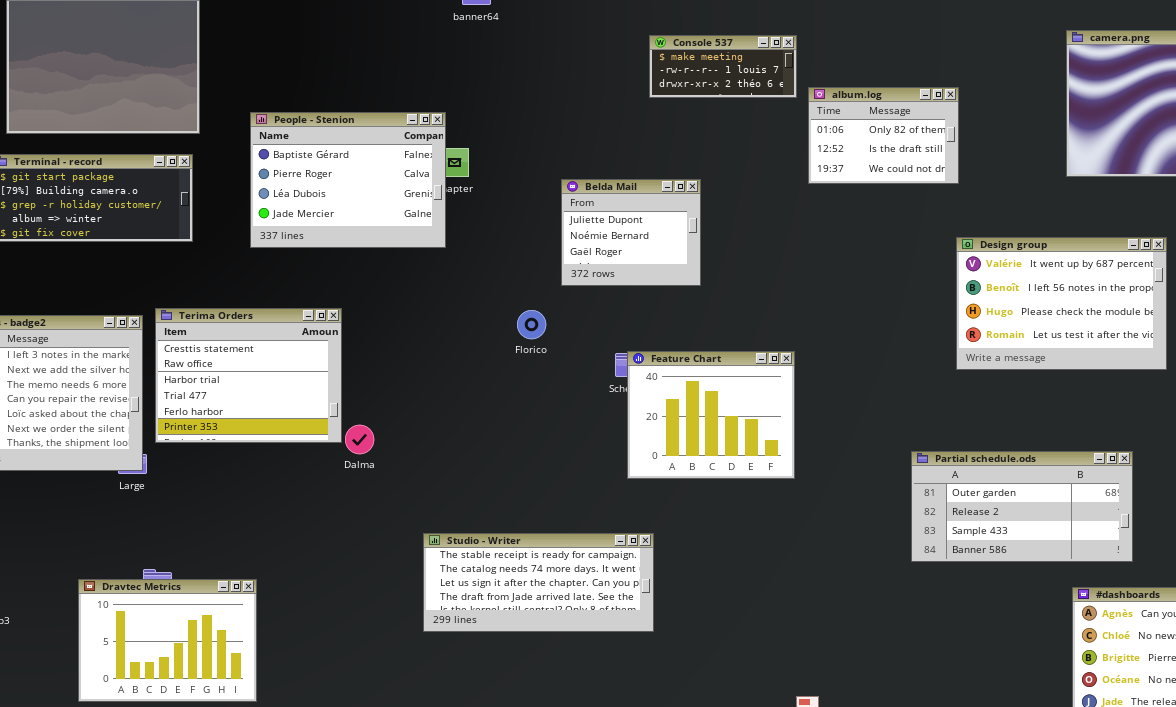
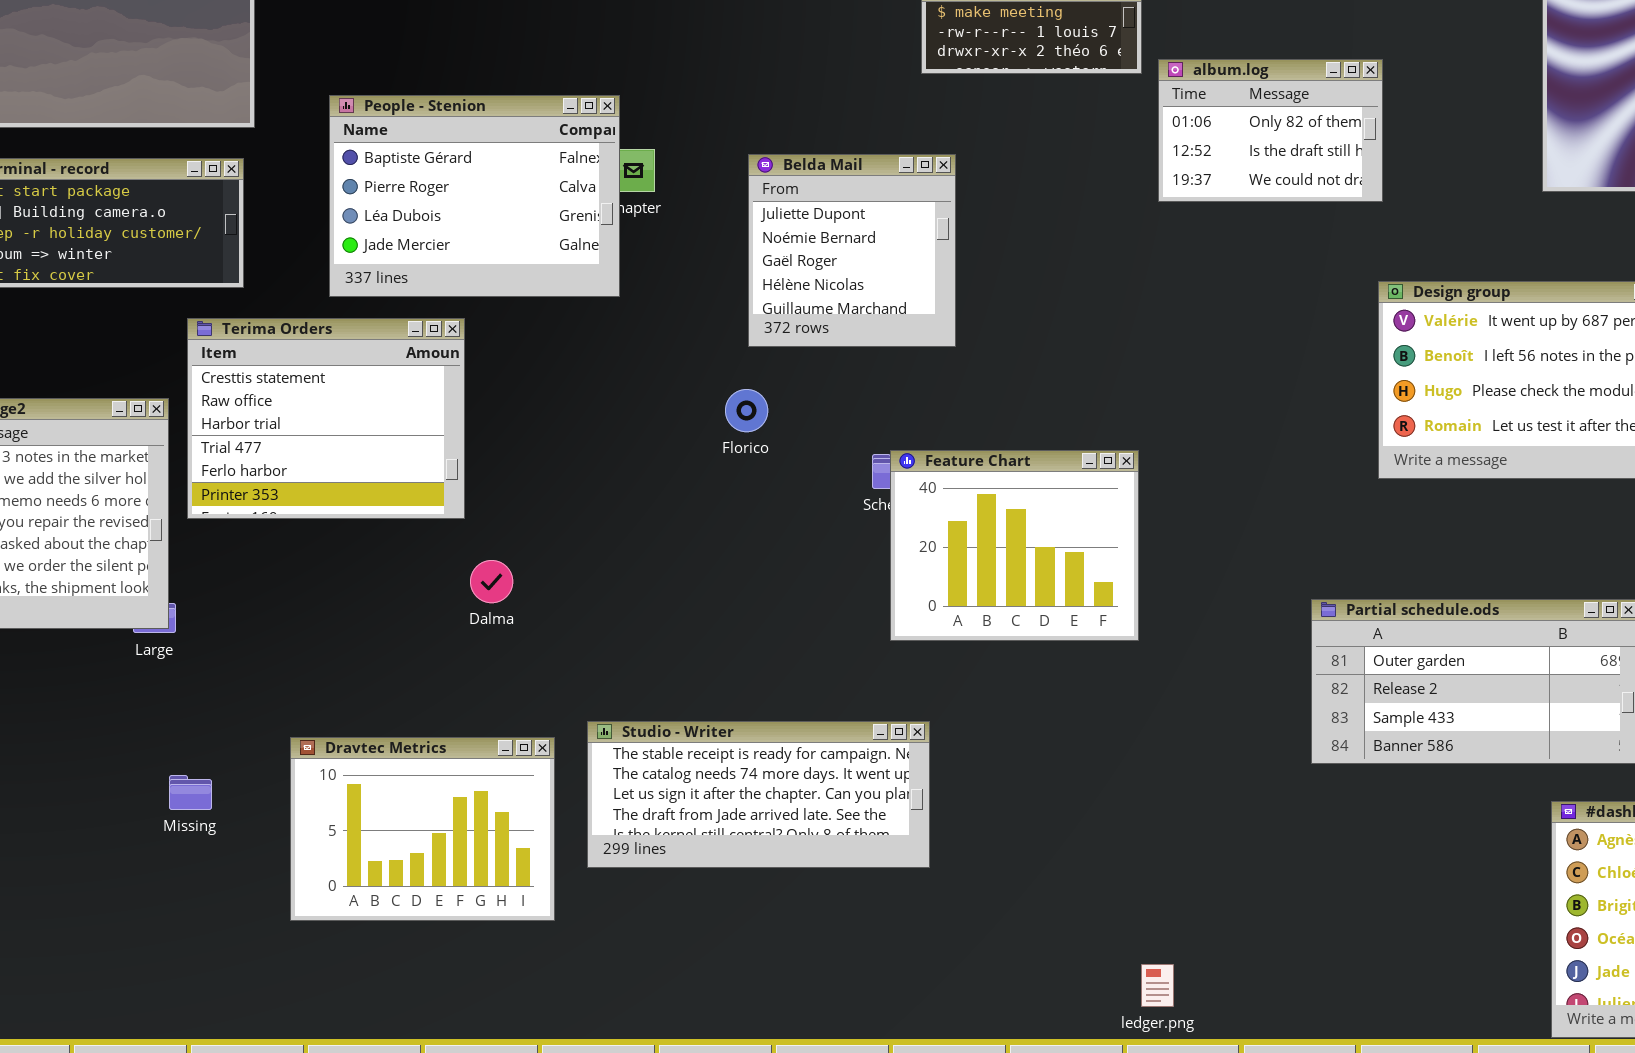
Belda Mail: [561,179,701,286] -> [748,154,956,347], moved, resized
Terima Orders: [155,308,342,443] -> [187,318,465,519], moved
Dravtec Metrics: [78,579,257,702] -> [290,737,555,921], moved

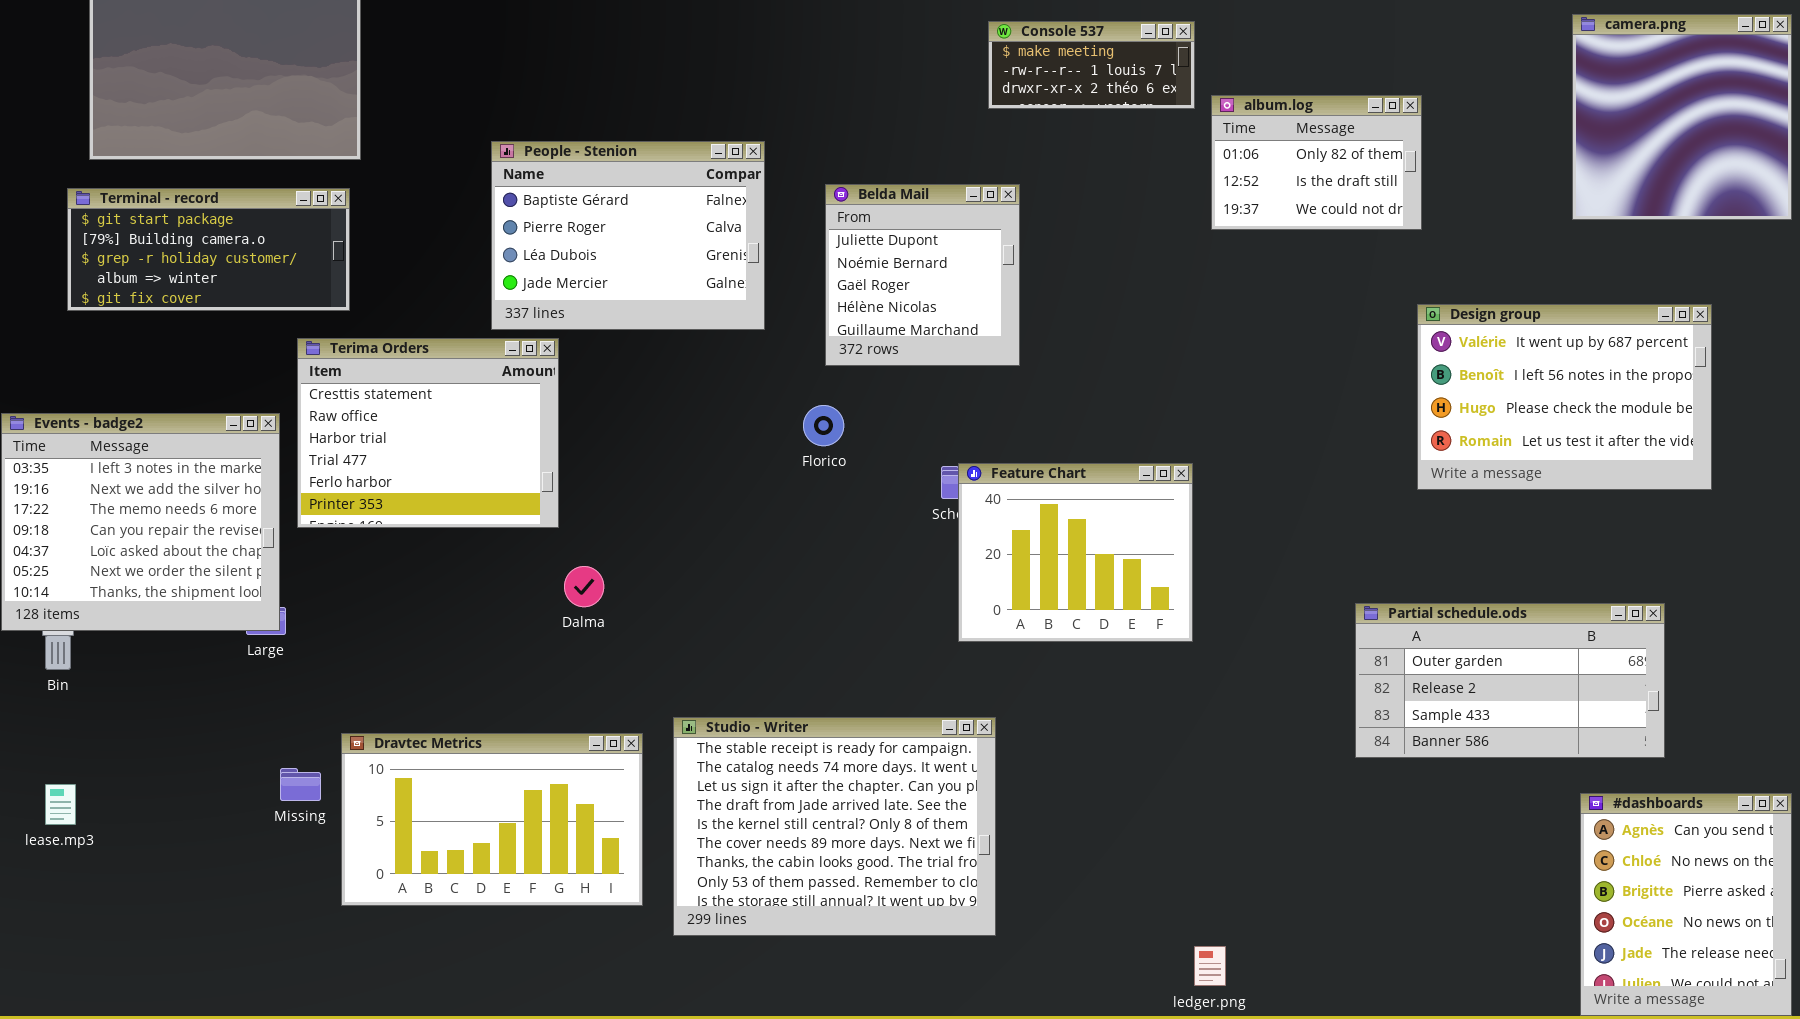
People - Stenion: [329,95,620,297] -> [491,141,765,330], moved
Studio - Writer: [587,721,930,868] -> [673,717,996,936], resized
Dravtec Metrics: [290,737,555,921] -> [341,733,643,906], resized

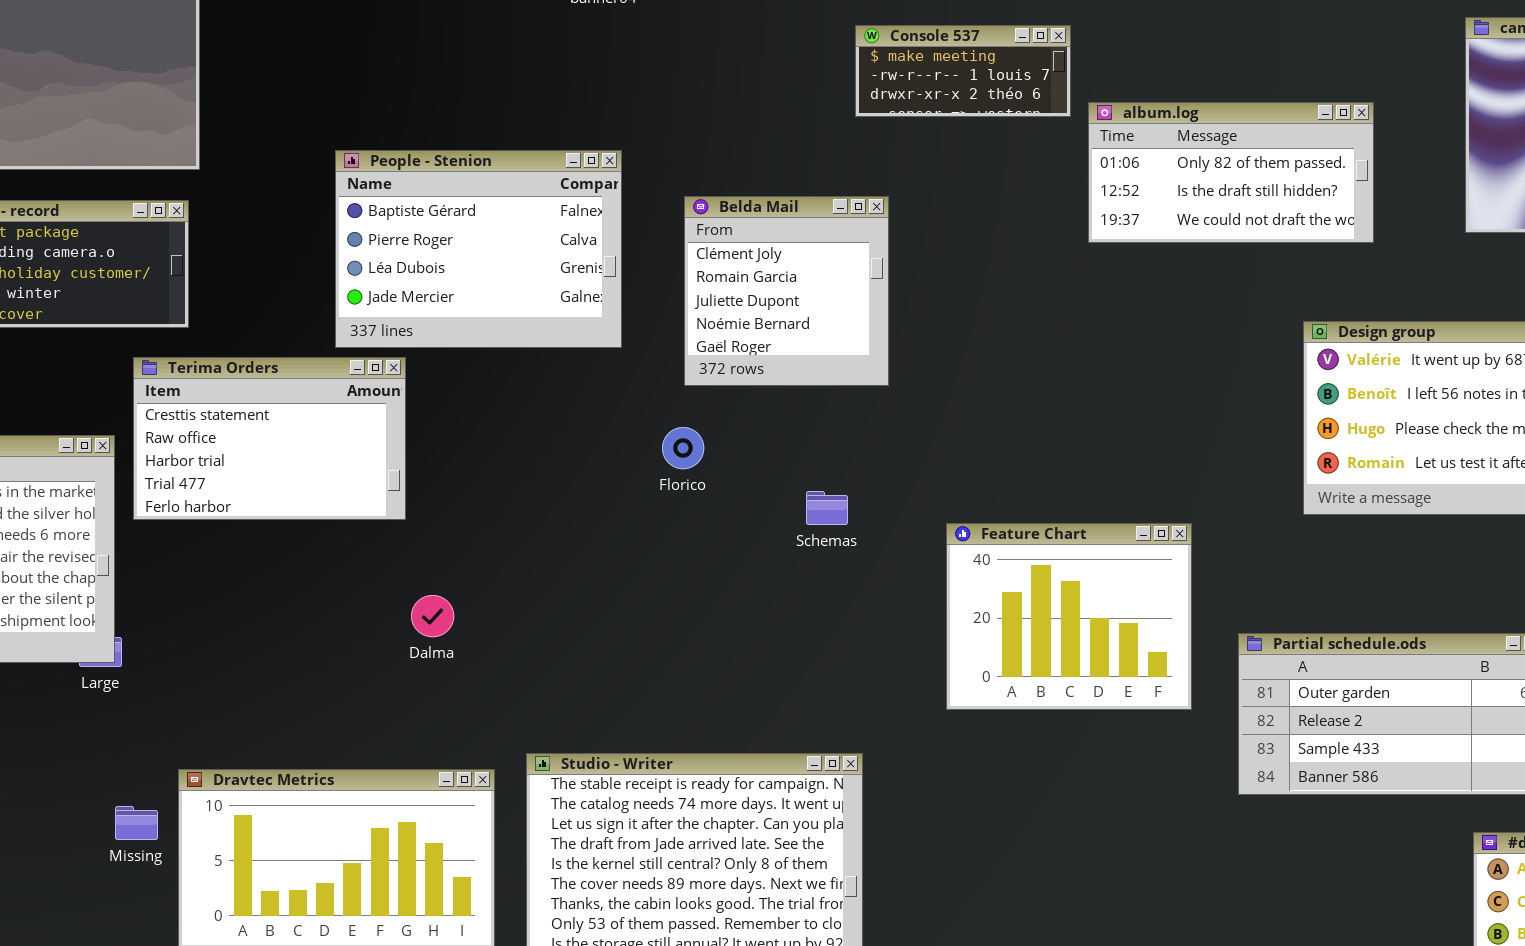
album.log: [1211,95,1422,230] -> [1088,102,1374,243], resized
Belda Mail: [825,184,1020,366] -> [684,196,889,386], scrolled up 2 rows
Terima Orders: [297,338,559,528] -> [133,357,406,520], resized
Feature Chart: [958,463,1193,642] -> [946,523,1192,710], moved

